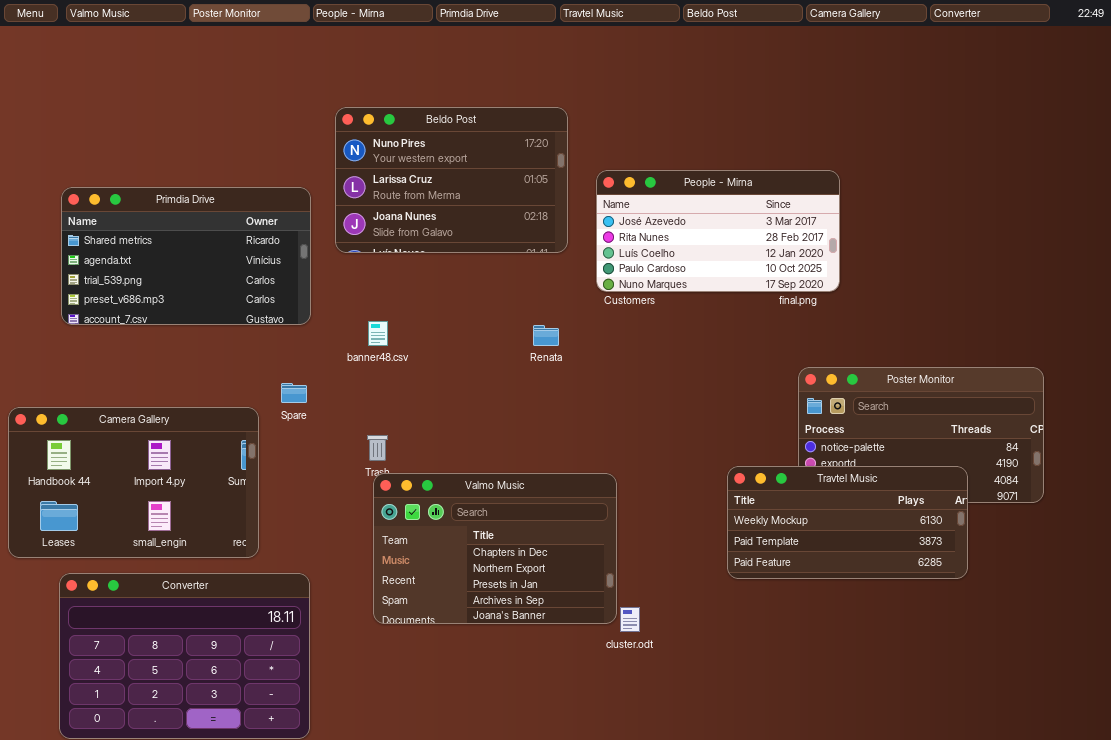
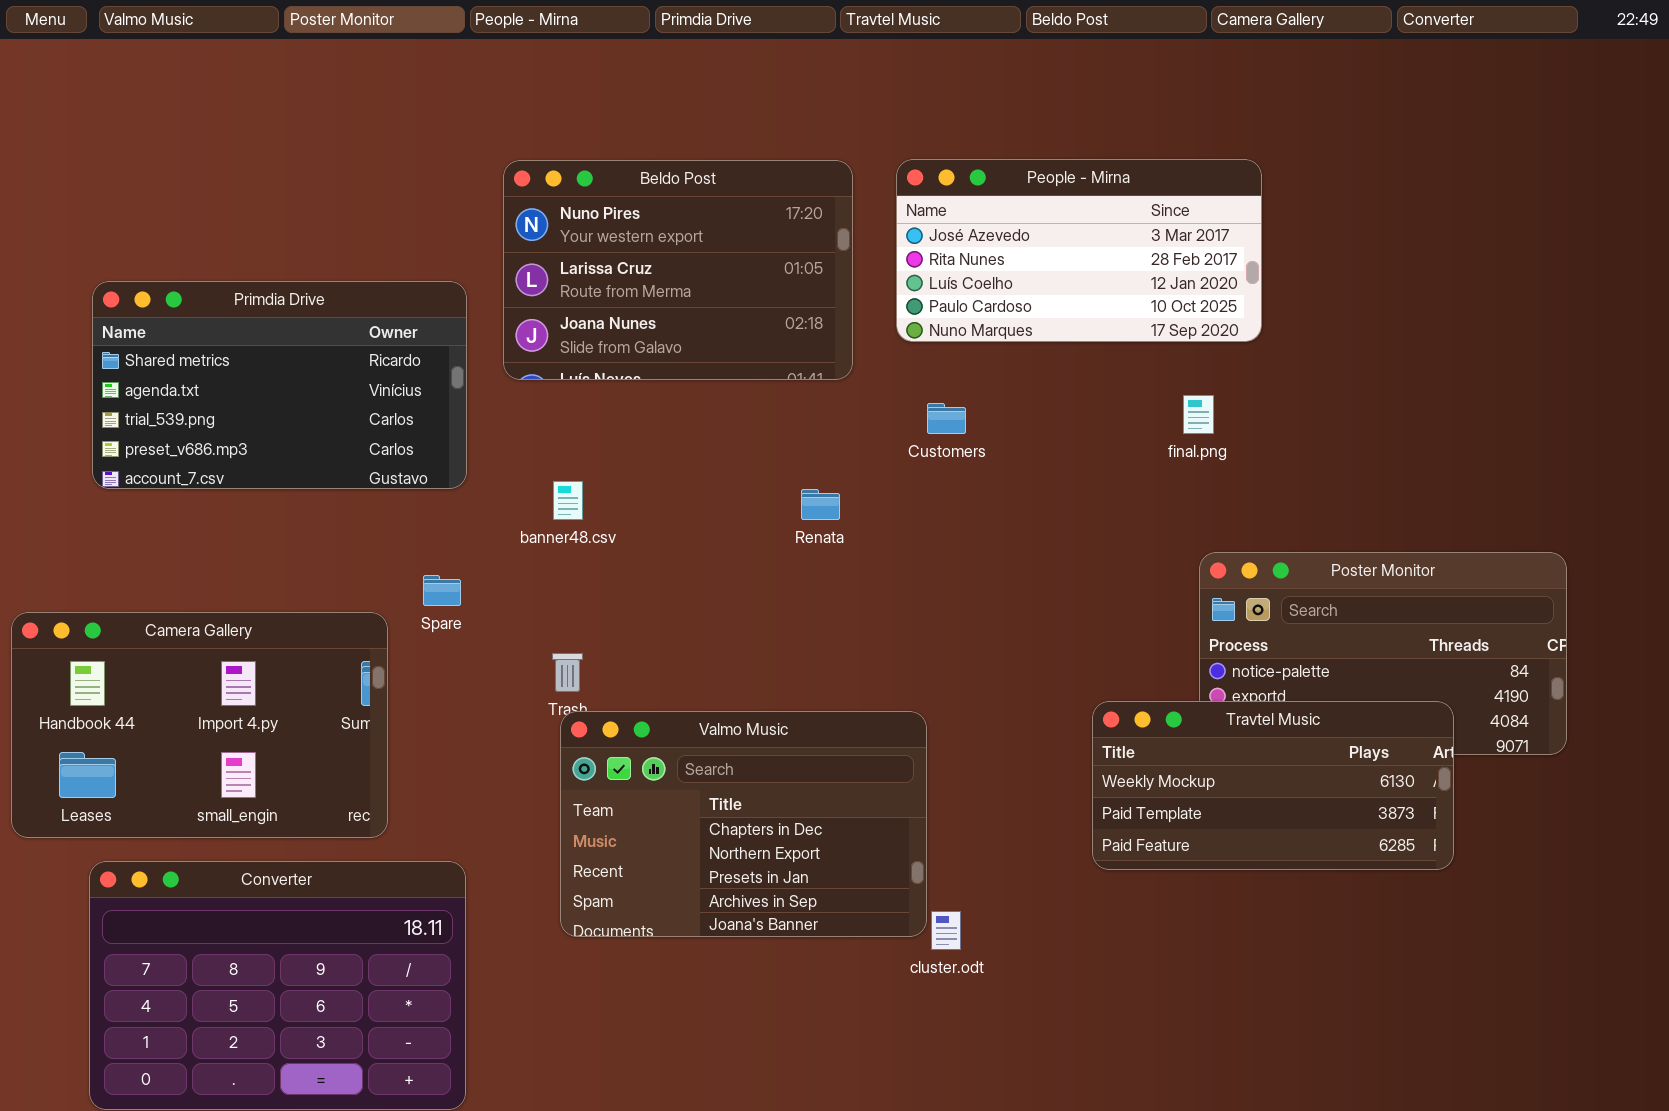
People - Mirna: [596,170,840,292] -> [896,159,1262,342], moved

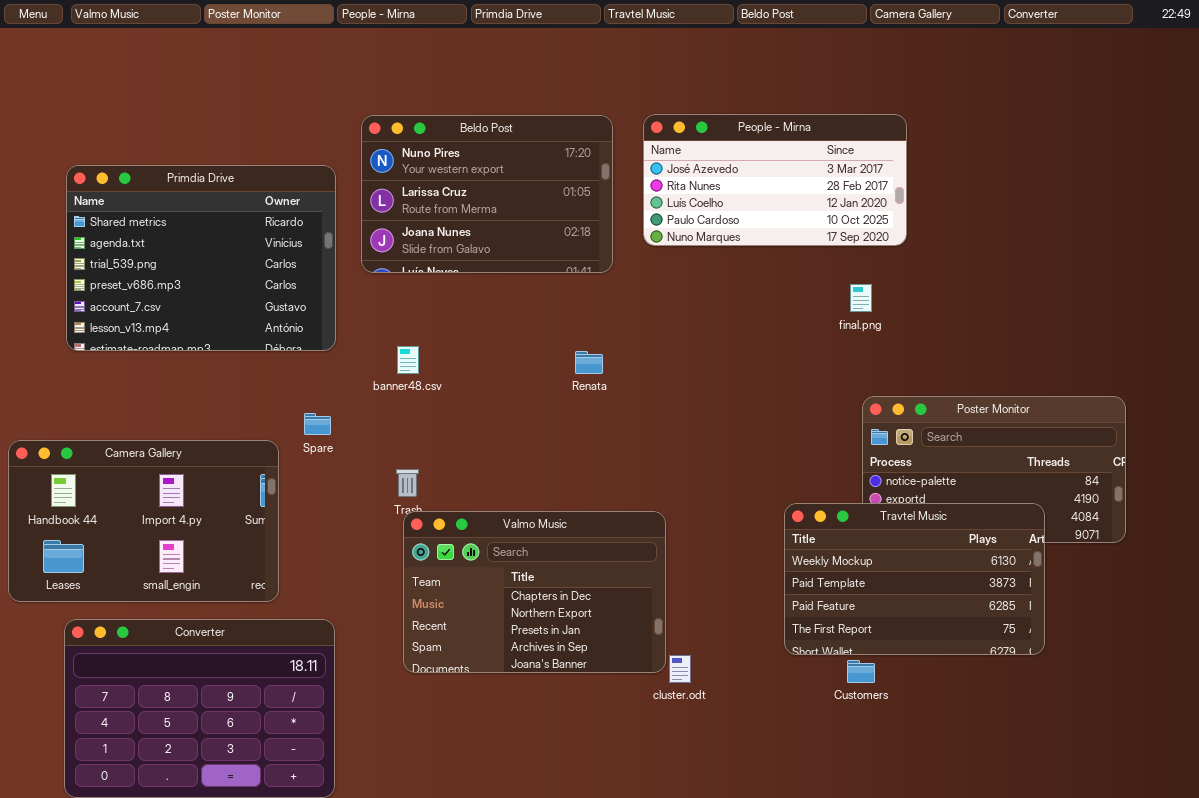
Primdia Drive: [92,281,467,489] -> [66,165,336,351], resized
Customers: [927,403,966,434] -> [847,660,875,683], moved
Travtel Music: [1092,701,1454,870] -> [784,503,1045,655], resized

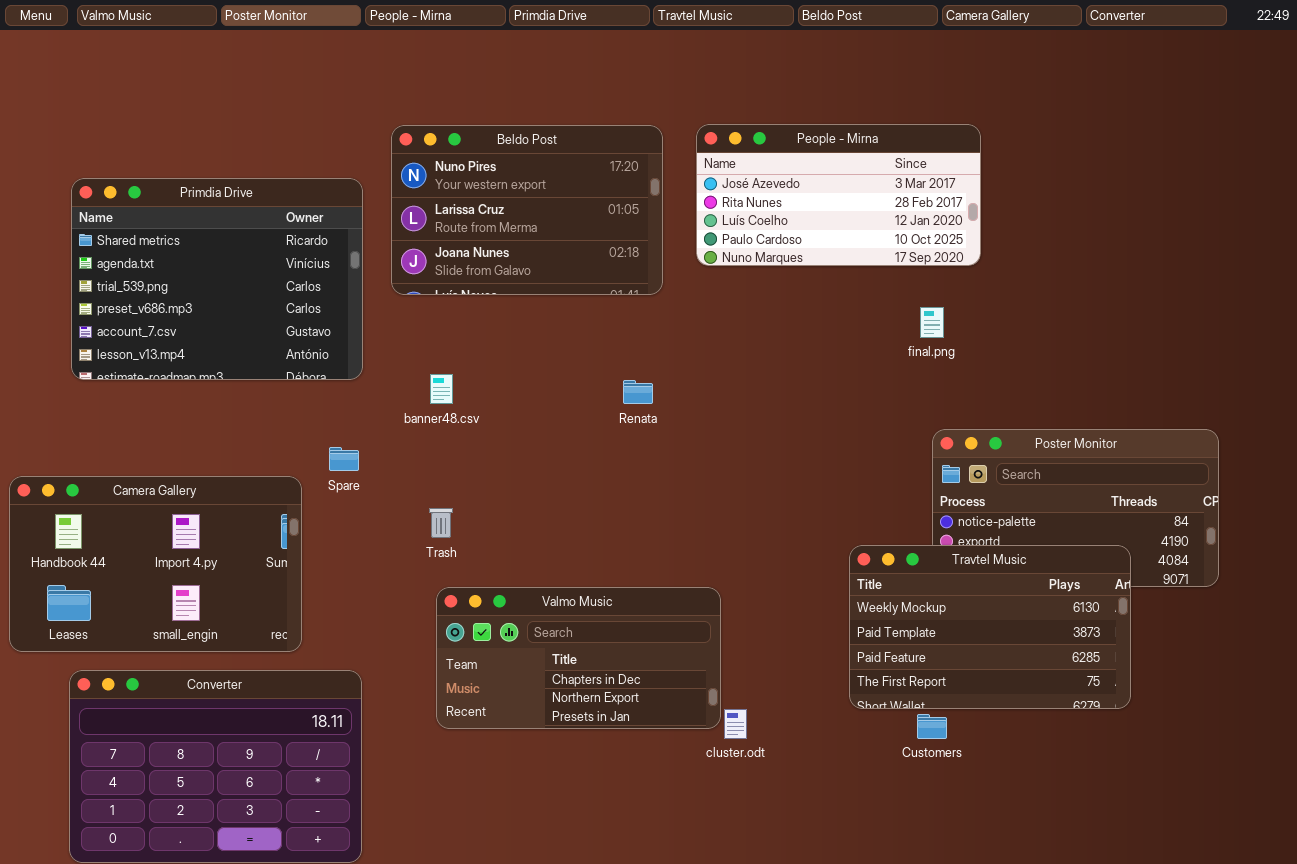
Valmo Music: [403,511,666,673] -> [436,587,721,729], resized

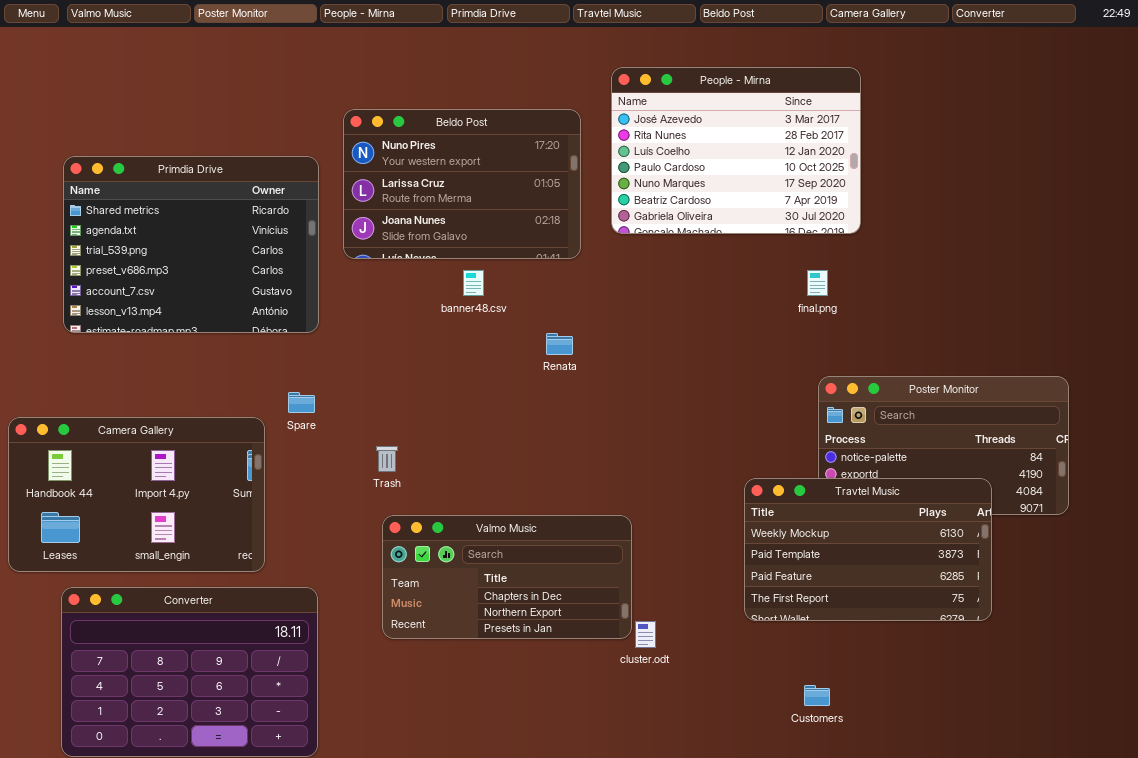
People - Mirna: [696,124,981,266] -> [611,67,861,234], resized
banner48.csv: [430,374,453,404] -> [463,270,484,296], moved
Customers: [917,714,947,739] -> [804,685,830,706], moved

